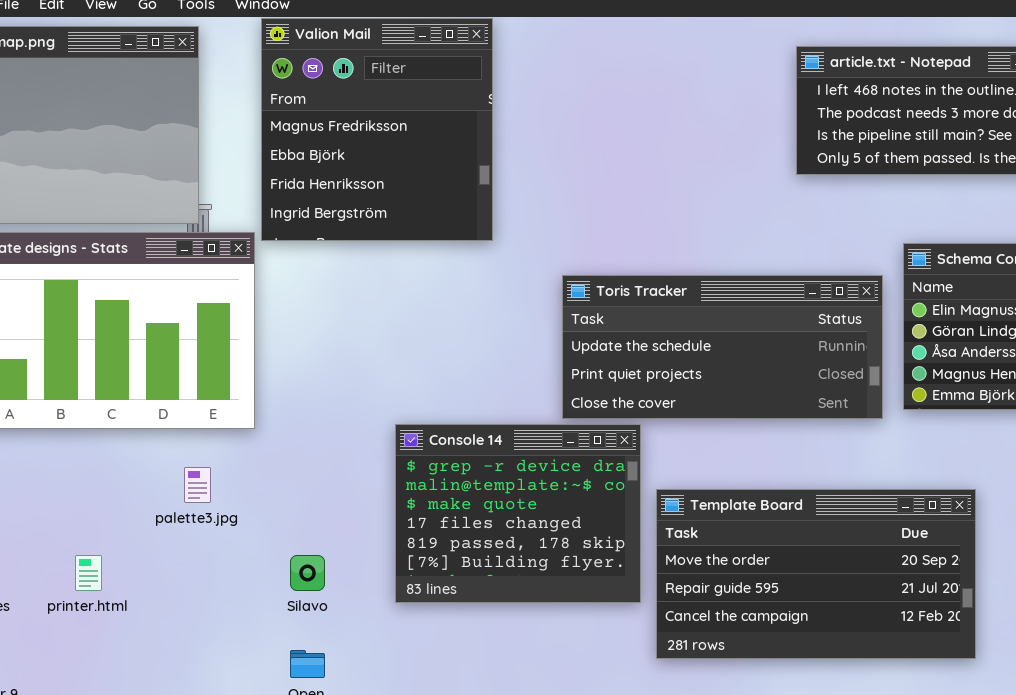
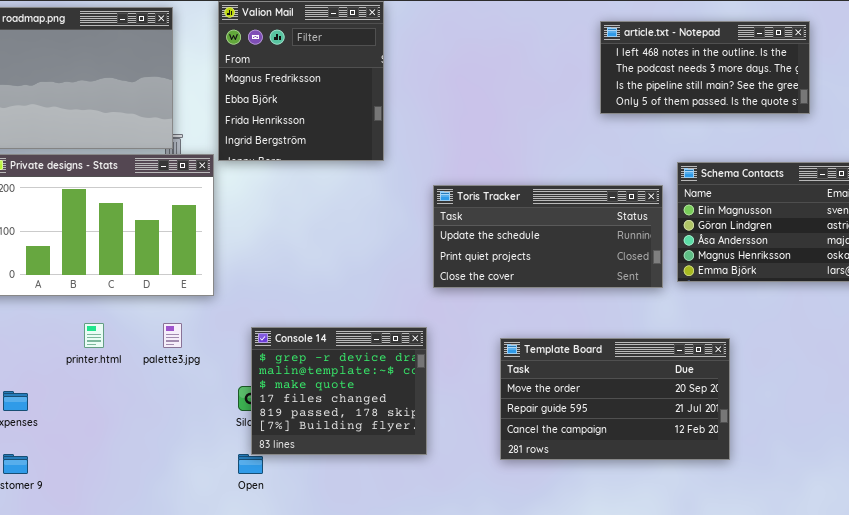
Console 14: [395,424,641,603] -> [251,327,427,455], moved
printer.html: [75,555,102,591] -> [84,323,104,348], moved

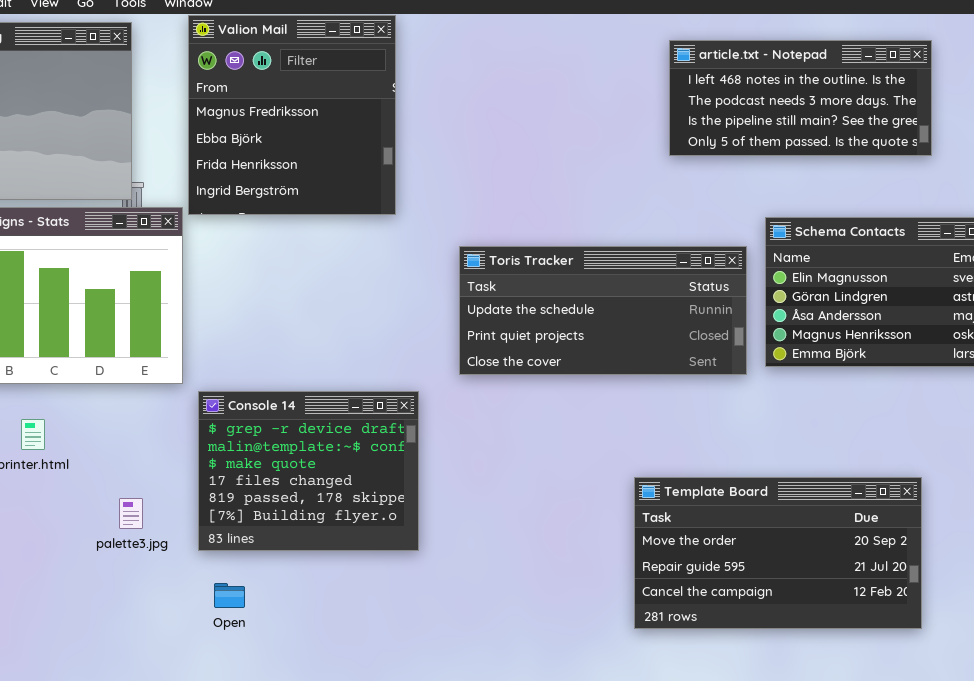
palette3.jpg: [163,323,182,348] -> [119,498,143,529], moved
Console 14: [251,327,427,455] -> [198,391,419,551], moved
Template Board: [500,338,730,460] -> [634,477,922,629], moved

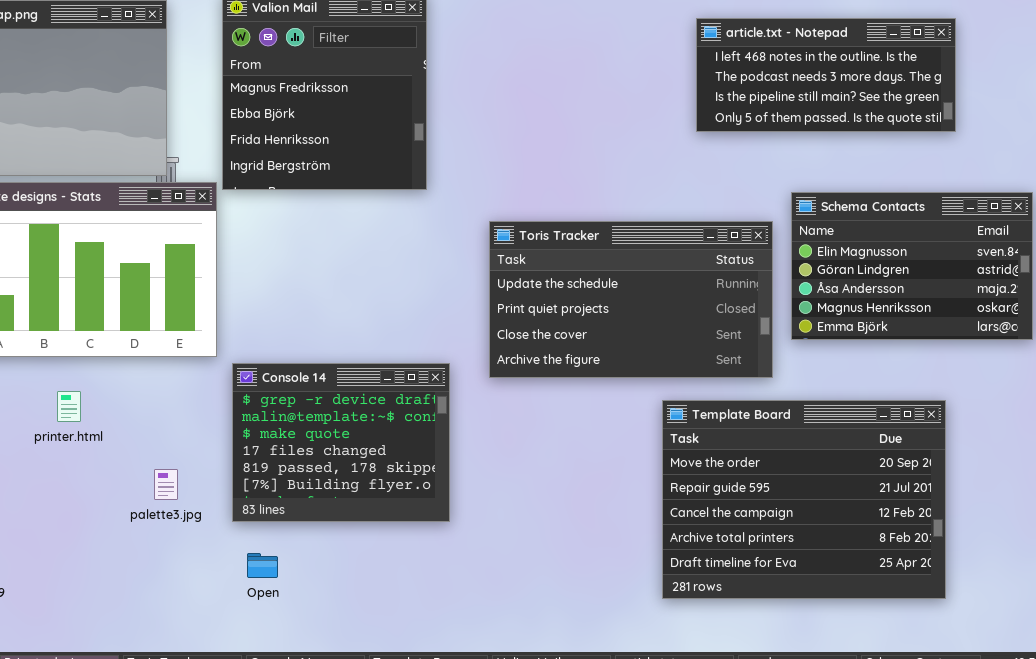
Toris Tracker: [459,246,747,375] -> [489,221,773,378], resized
Template Board: [634,477,922,629] -> [662,400,946,599], resized

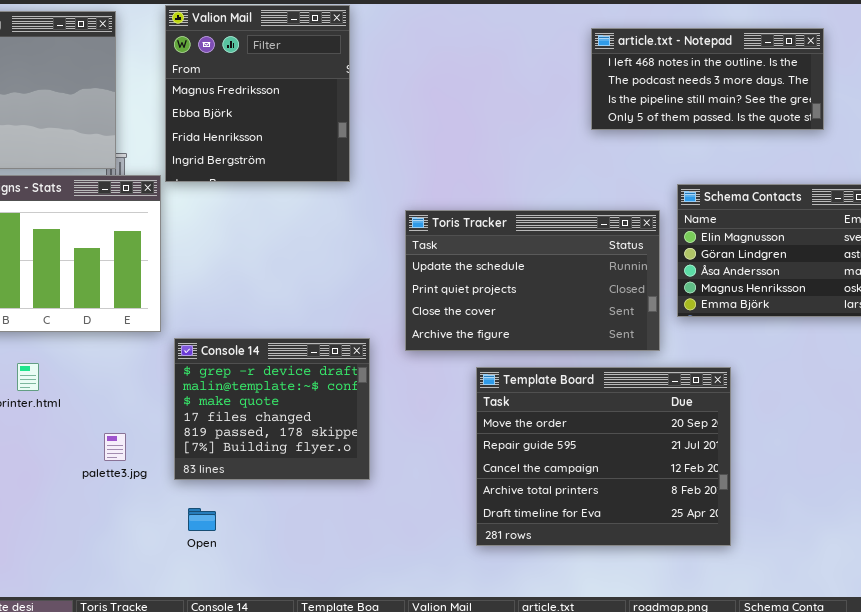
Template Board: [662,400,946,599] -> [476,367,731,546], moved

